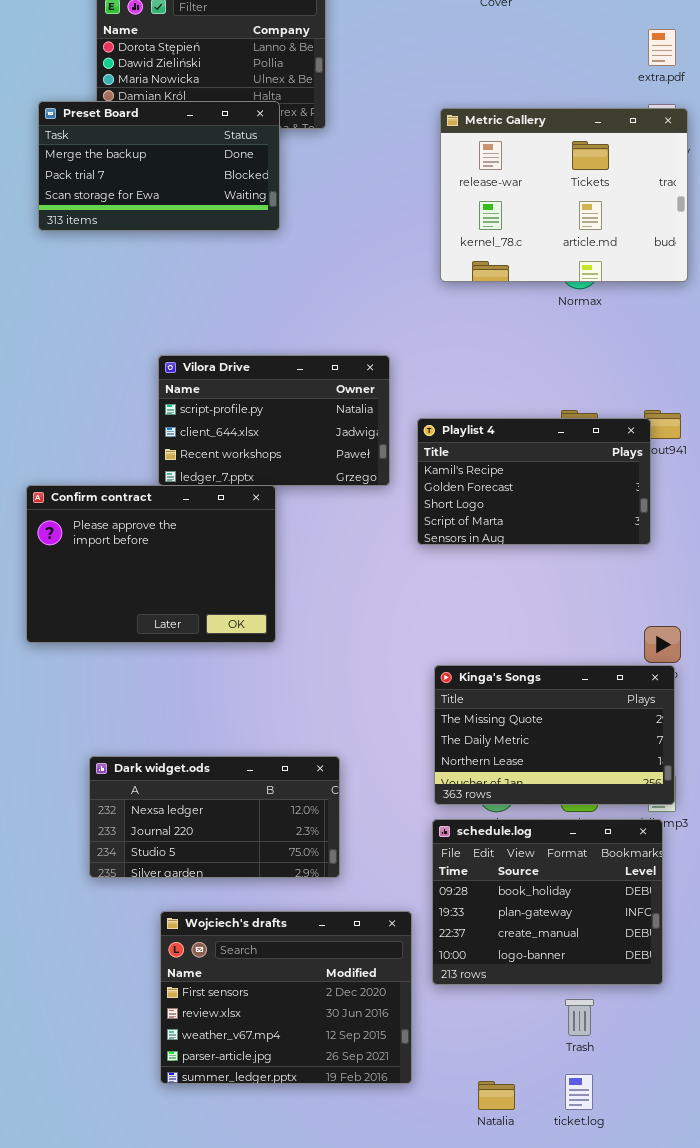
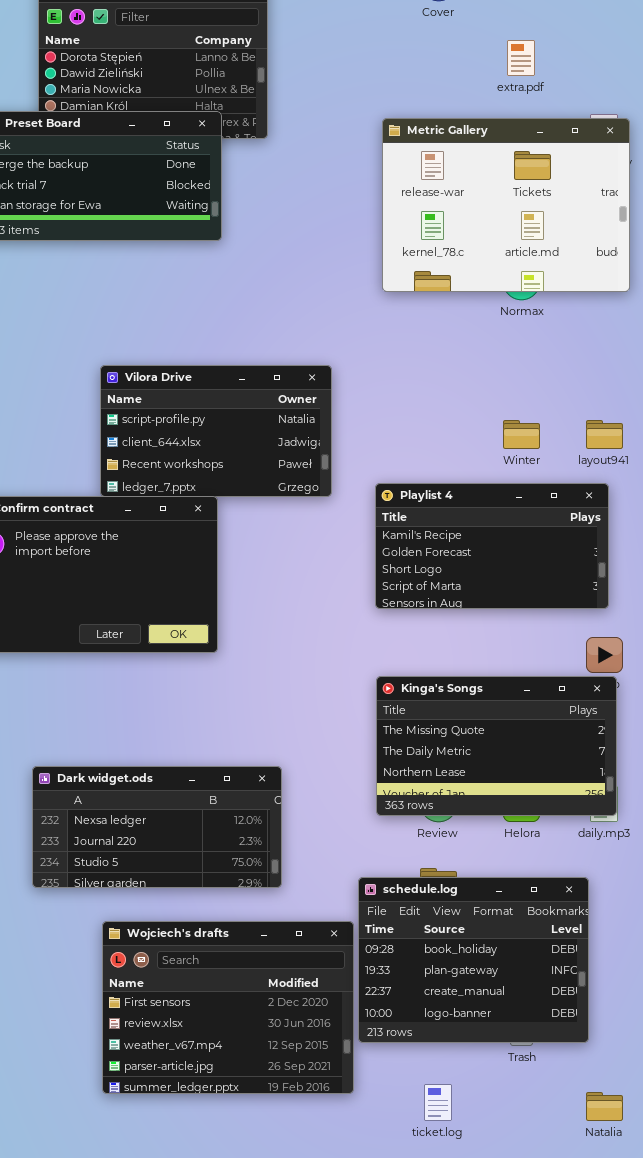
extra.pdf: [648,29,676,66] -> [507,40,535,76], moved
Playlist 4: [417,418,651,545] -> [375,483,609,609], moved
schedule.log: [432,819,663,985] -> [358,877,589,1043], moved
ticket.log: [565,1074,593,1110] -> [424,1084,452,1121], moved
Natalia: [478,1081,515,1110] -> [586,1092,623,1121], moved

